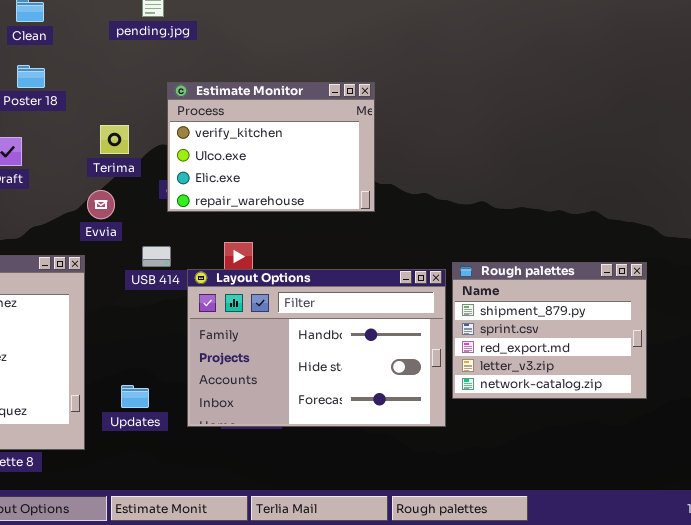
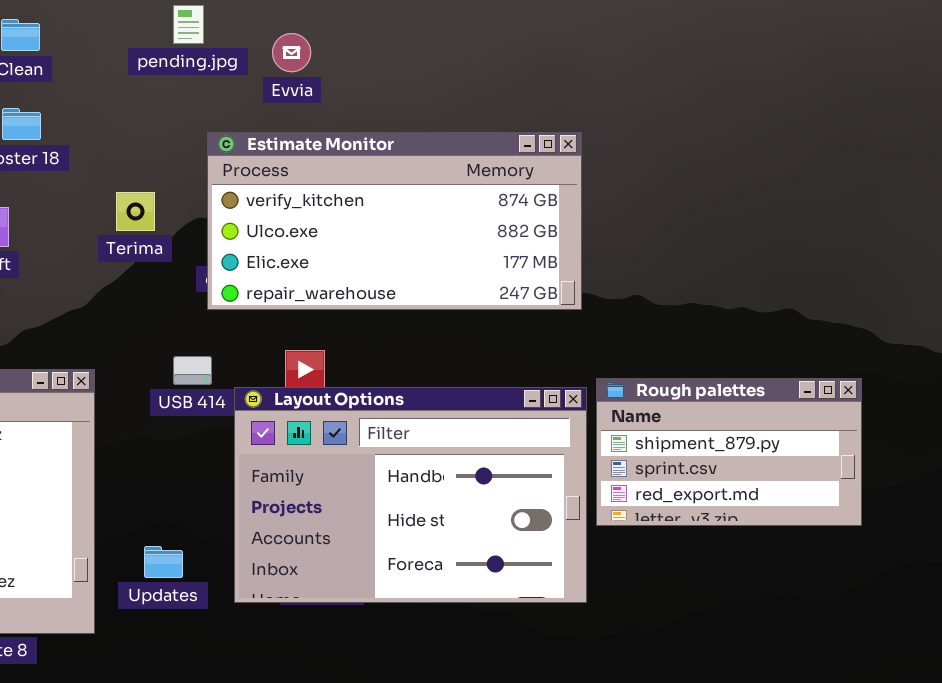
Estimate Monitor: [167,82,375,212] -> [207,132,582,310], resized
Evvia: [87,190,115,219] -> [272,33,311,72], moved
Rough palettes: [452,262,647,399] -> [596,378,862,526], resized

